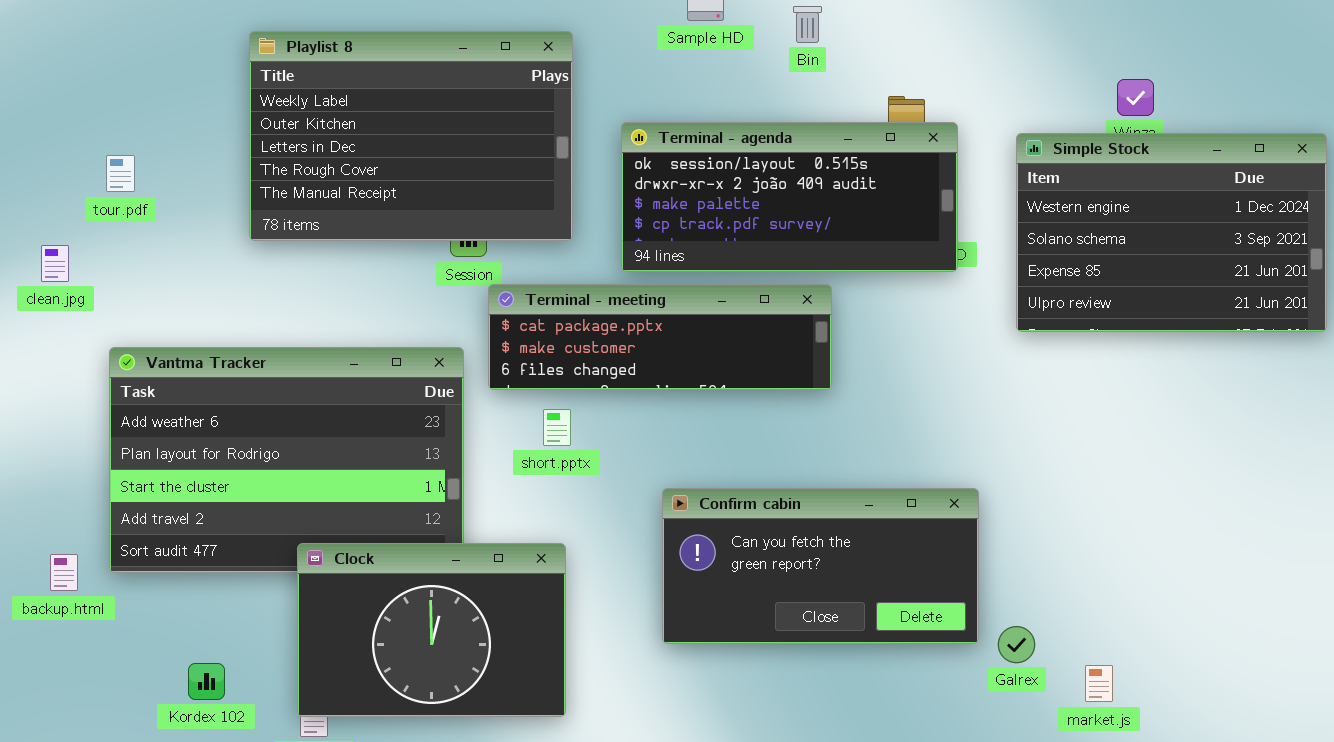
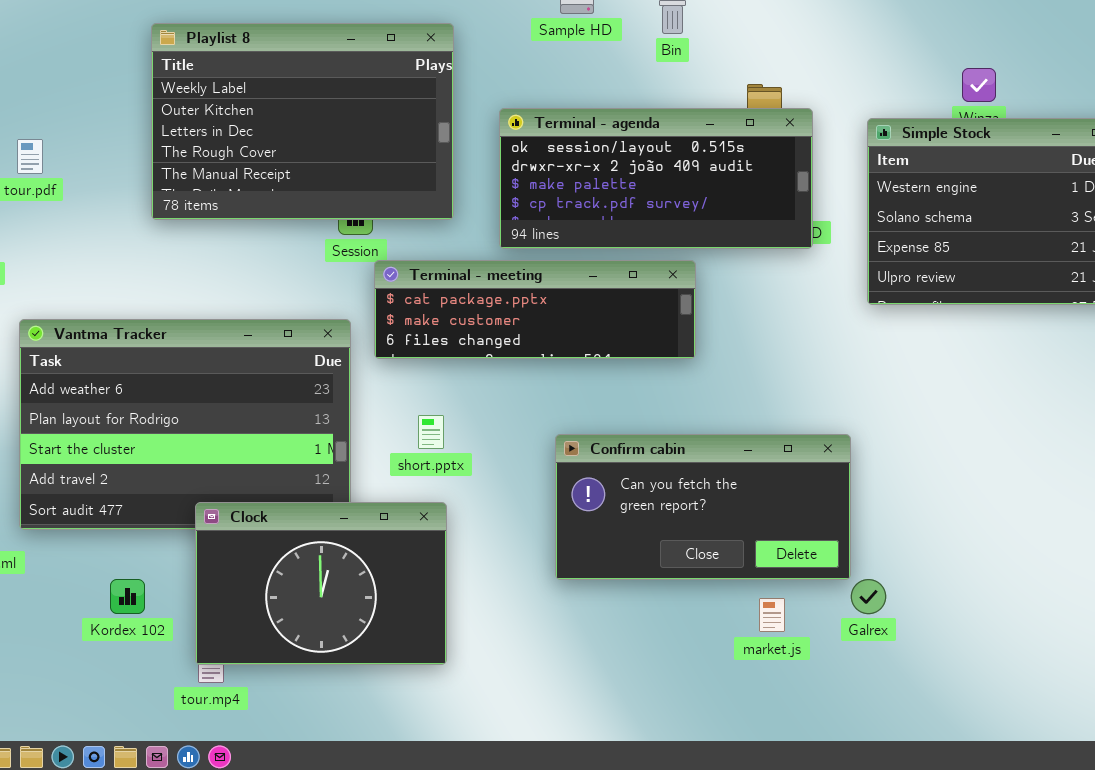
short.pptx: [543,409,571,446] -> [418,415,444,449], moved
Confirm cabin: [662,488,979,644] -> [555,434,851,580], moved
Kordex 102: [188,663,225,700] -> [110,579,145,614], moved
market.js: [1085,665,1113,702] -> [759,598,785,632], moved

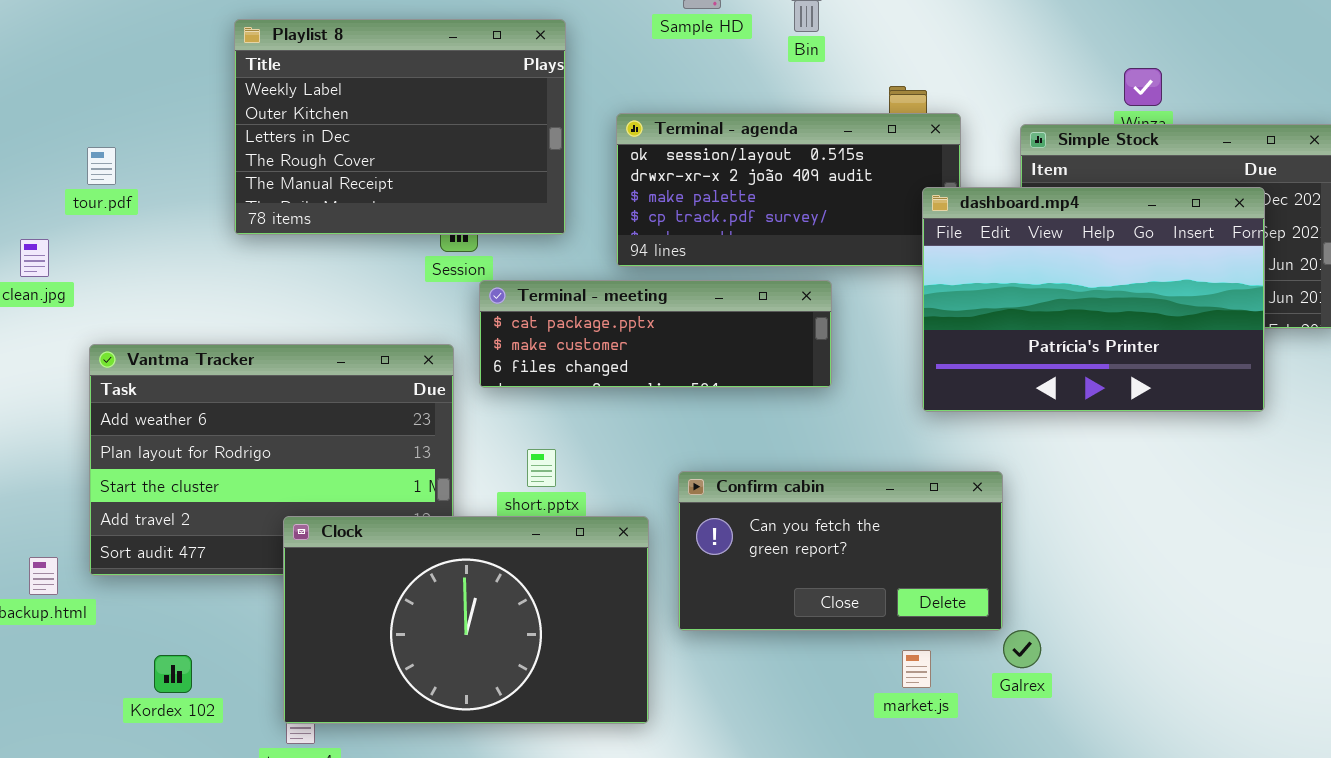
dashboard.mp4: none -> [922,187,1265,412], opened
Clock: [195,502,447,665] -> [283,516,649,724], resized
Kordex 102: [110,579,145,614] -> [154,655,192,693], moved

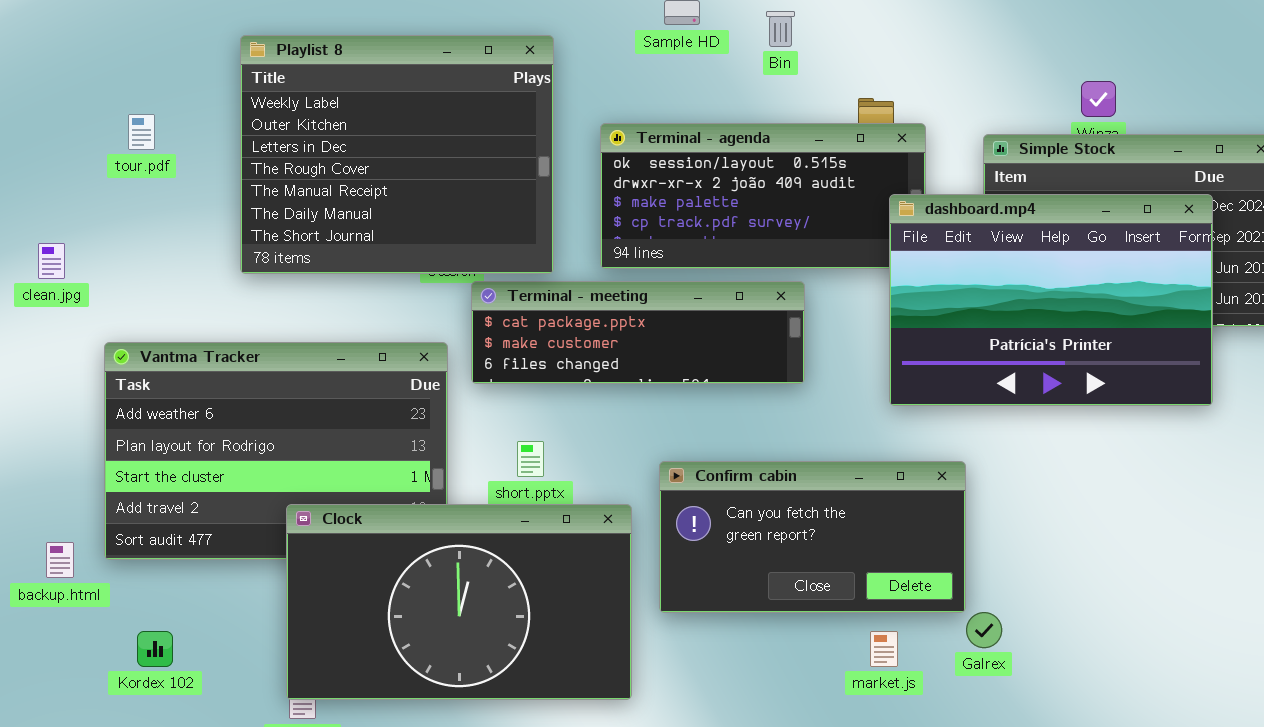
Playlist 8: [234,19,566,235] -> [240,35,554,274], resized
tour.pdf: [87,147,116,185] -> [128,114,155,150], moved
Kordex 102: [154,655,192,693] -> [137,631,173,667], moved

